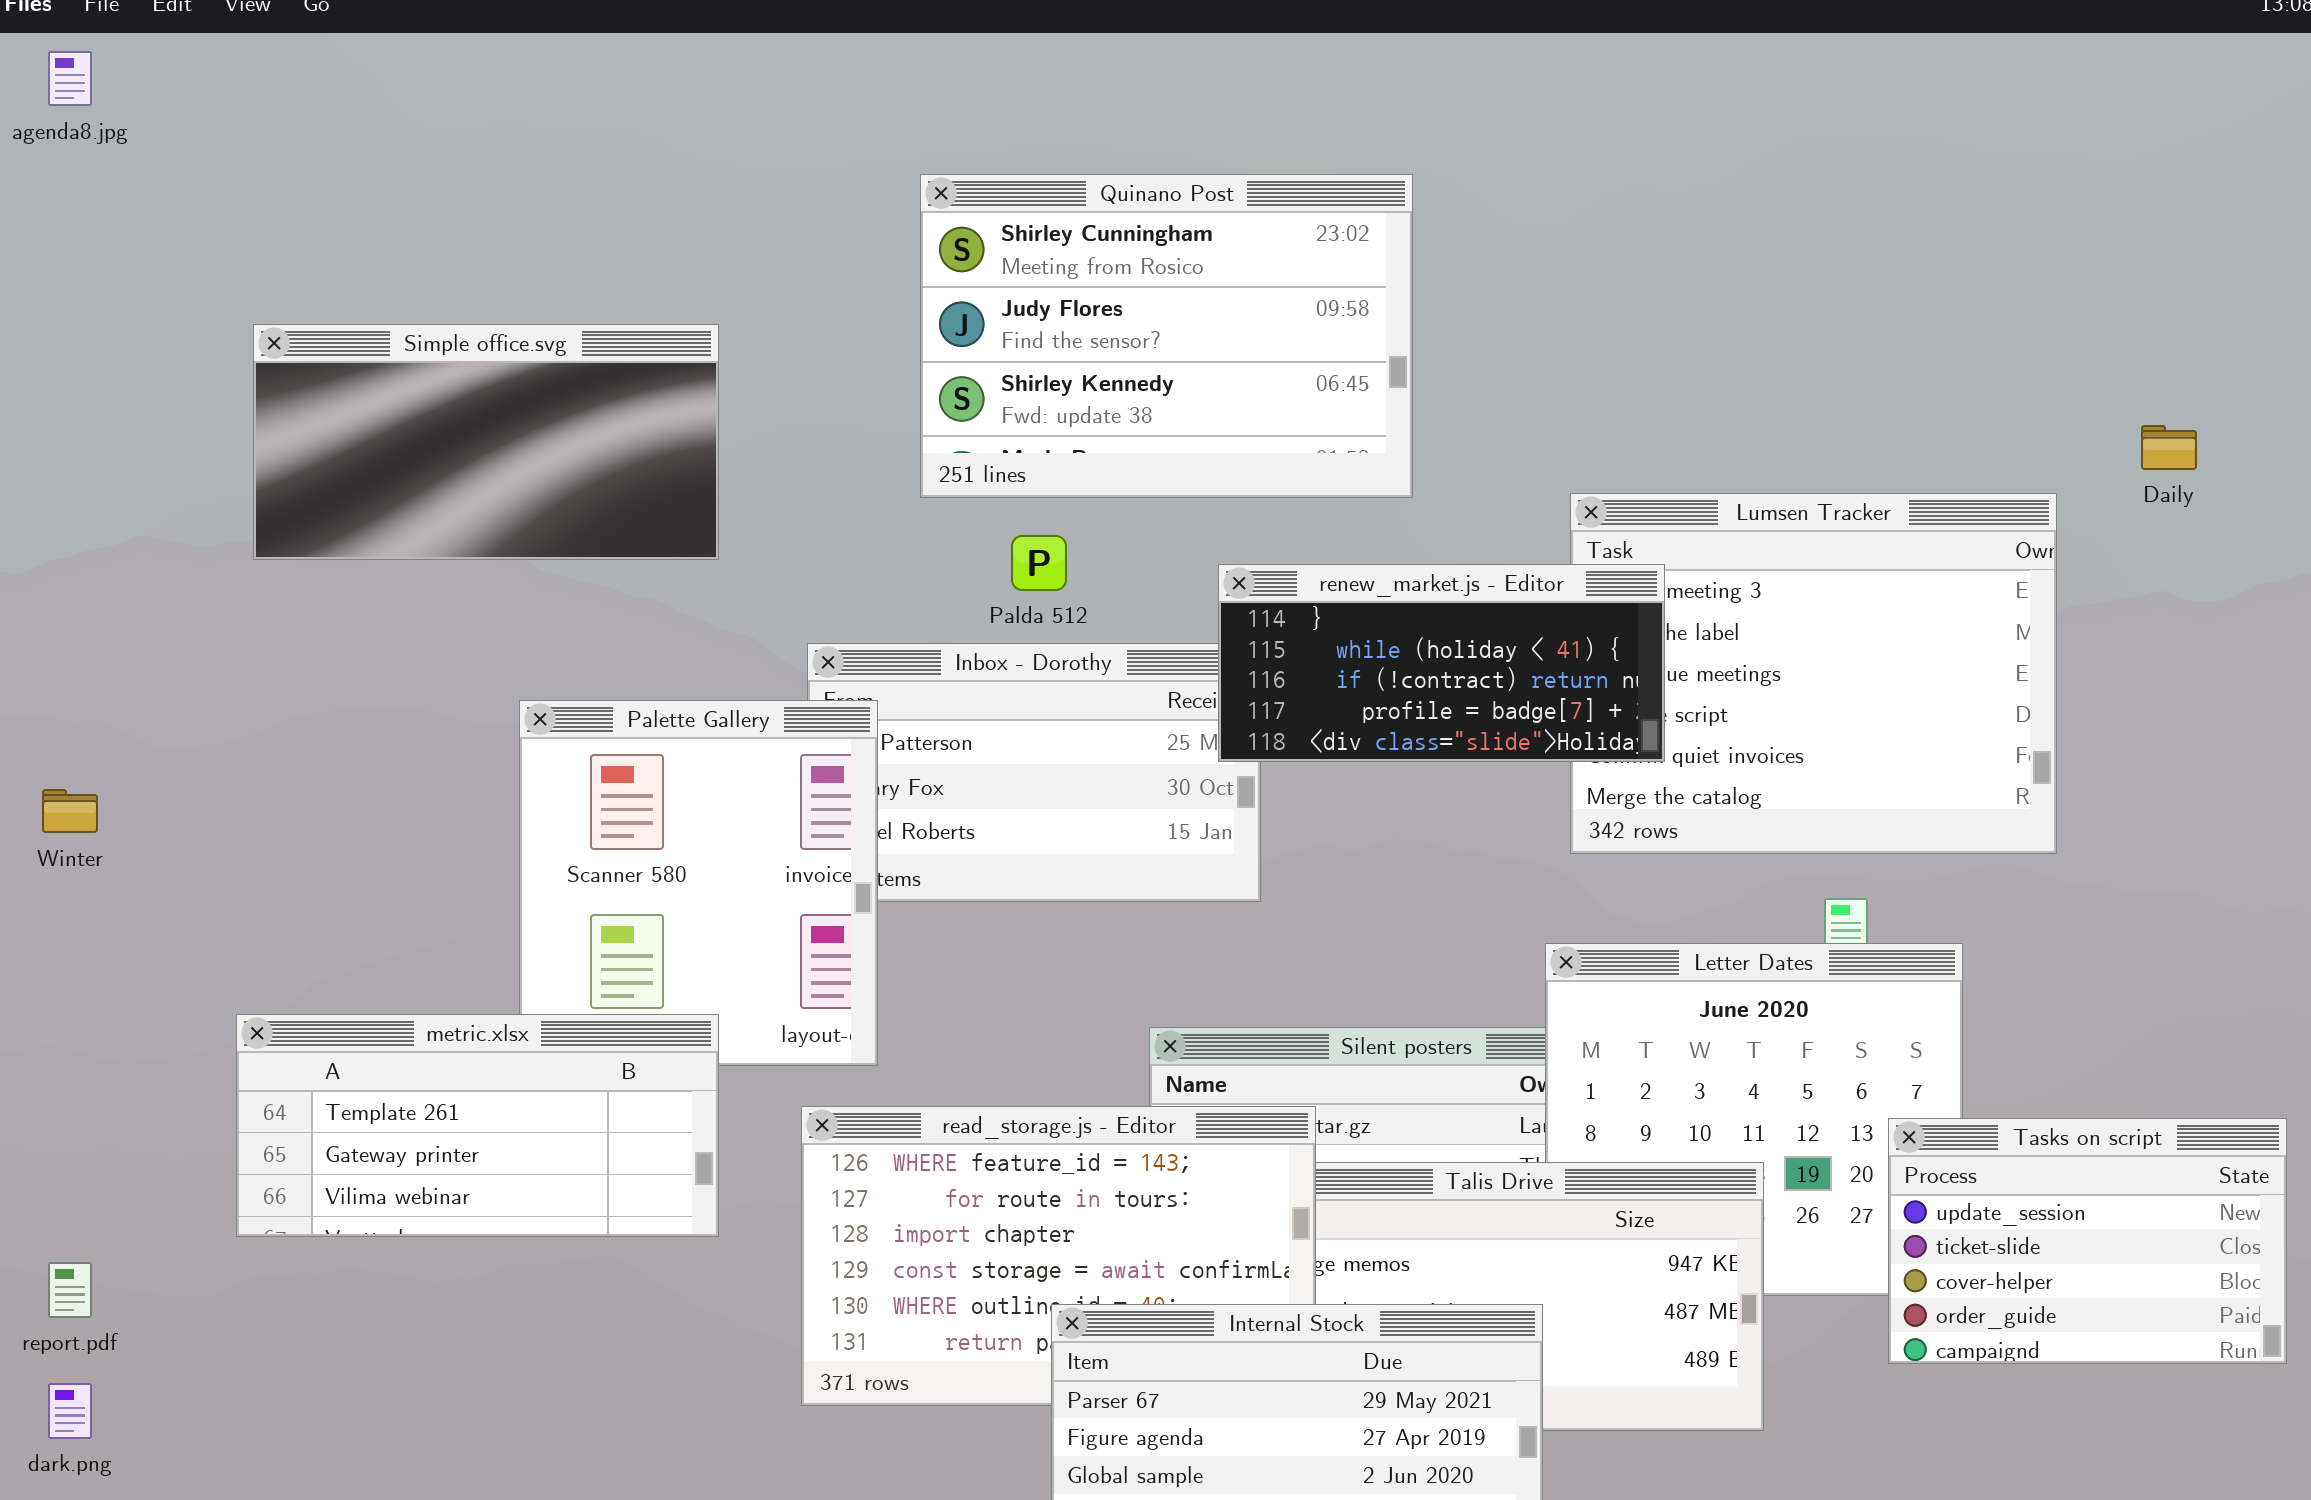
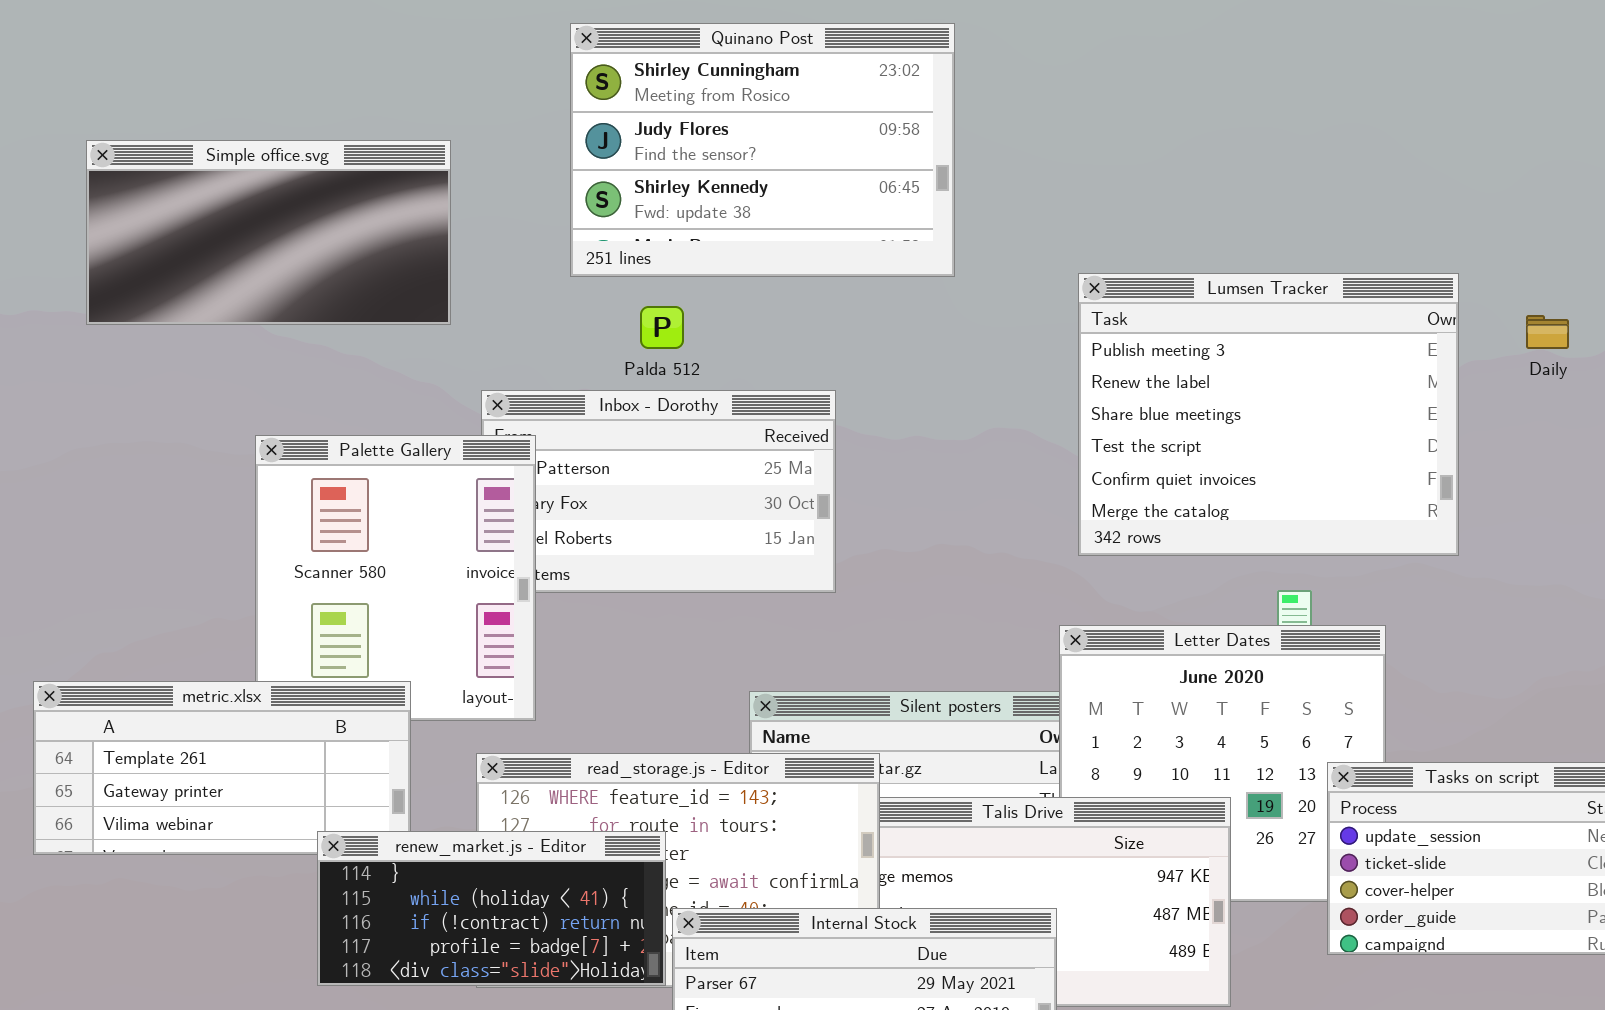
Simple office.svg: [253,324,719,560] -> [86,140,451,325], moved
Daily: [2141,425,2197,470] -> [1526,315,1569,349], moved
renew_market.js - Editor: [1218,564,1665,762] -> [317,831,666,986], moved

